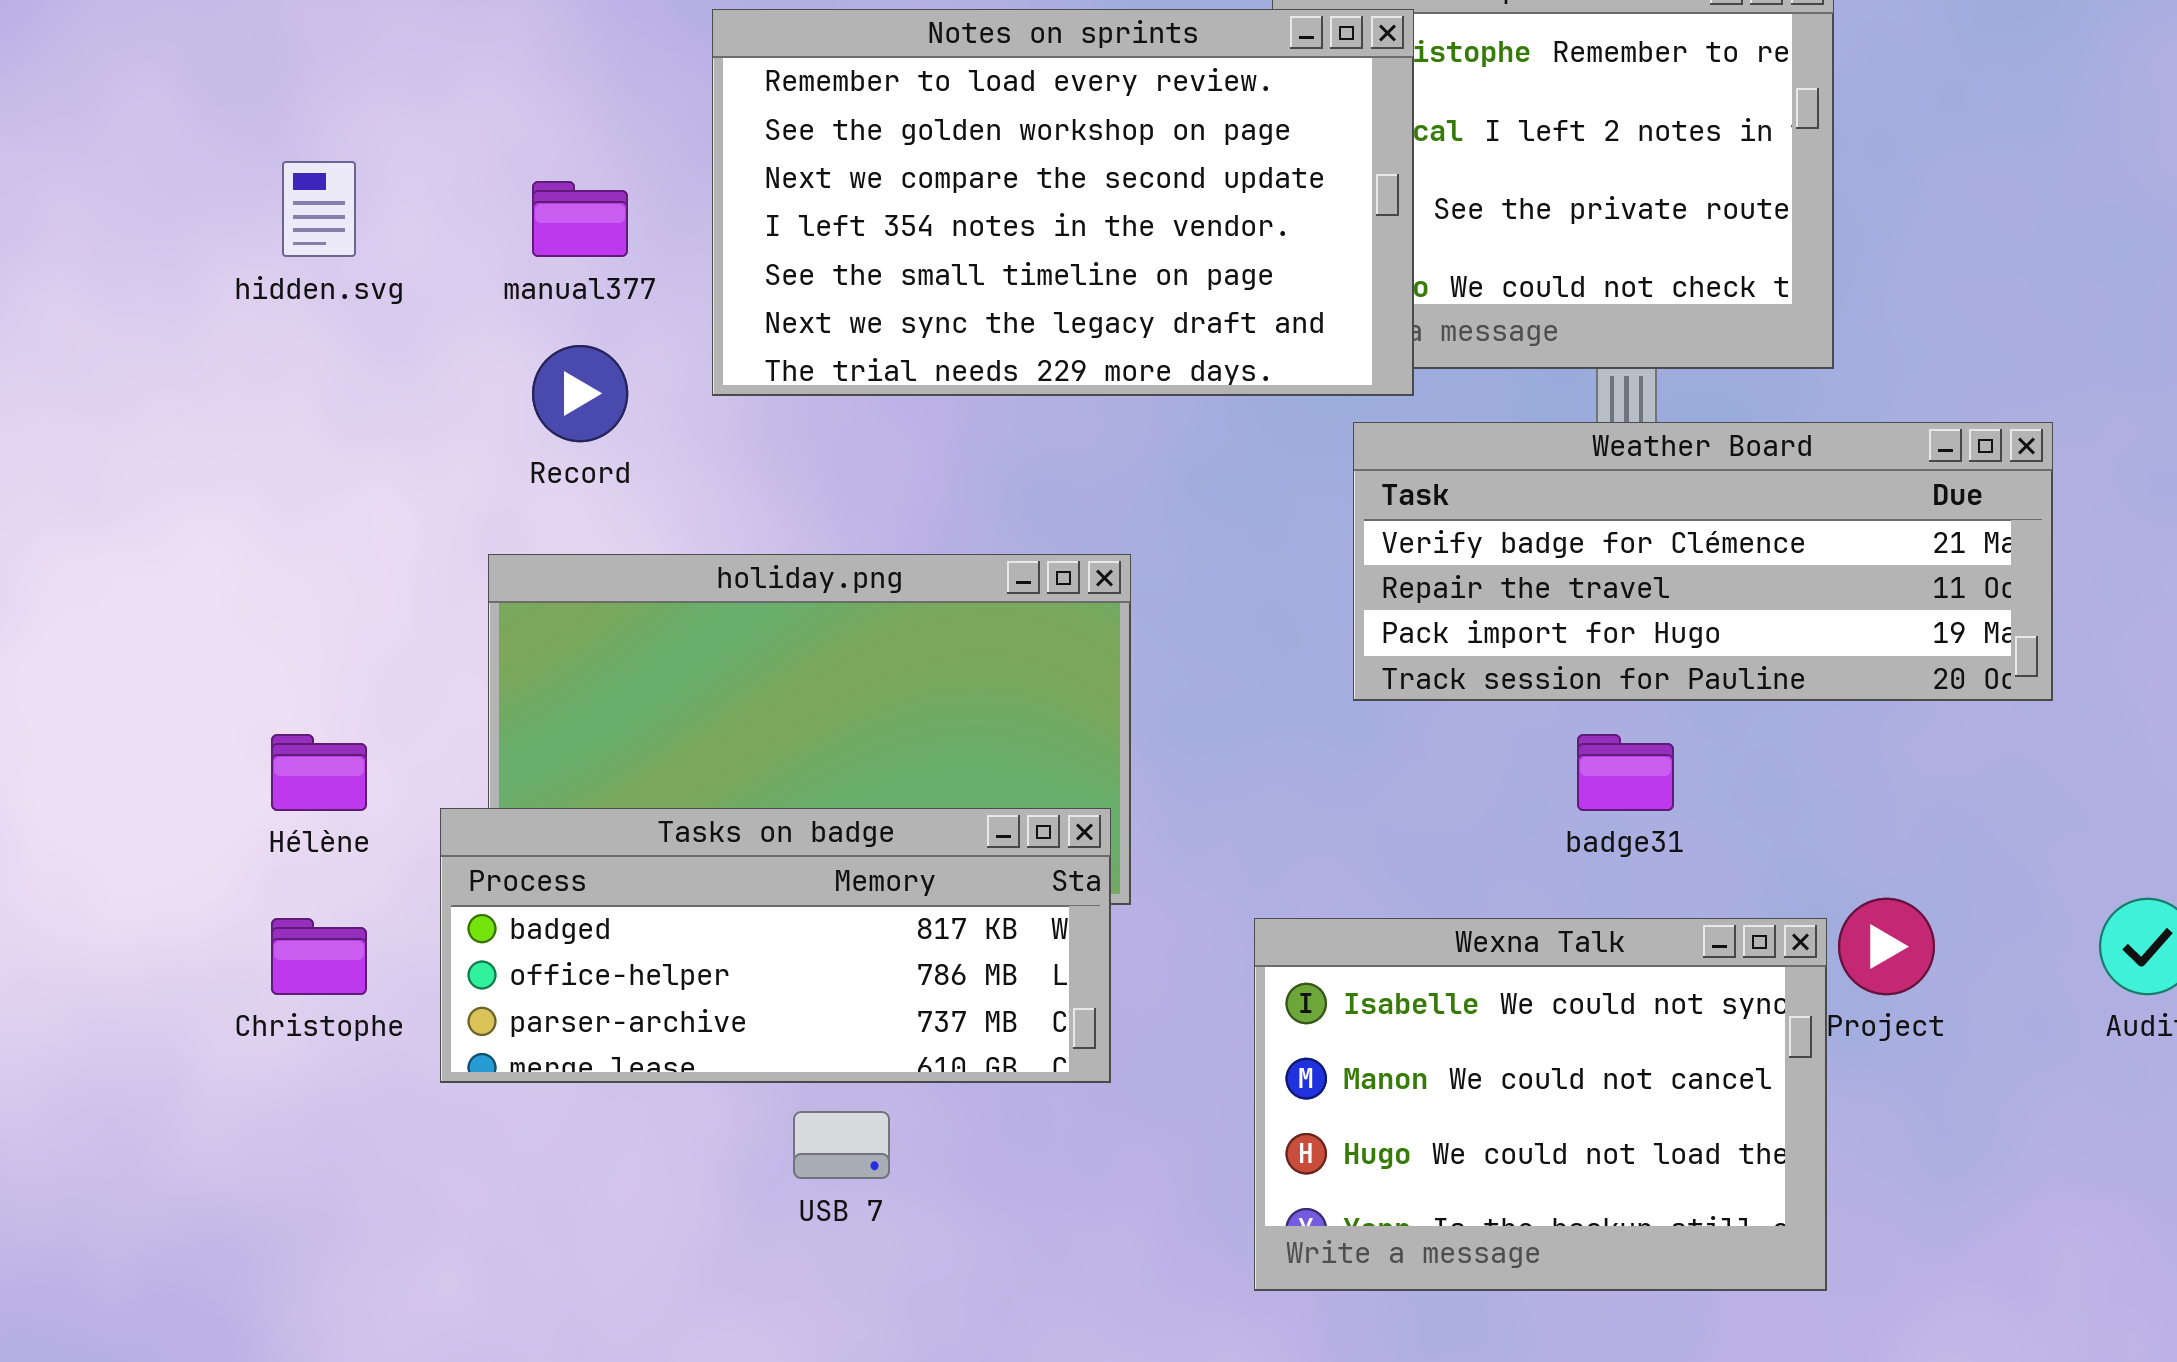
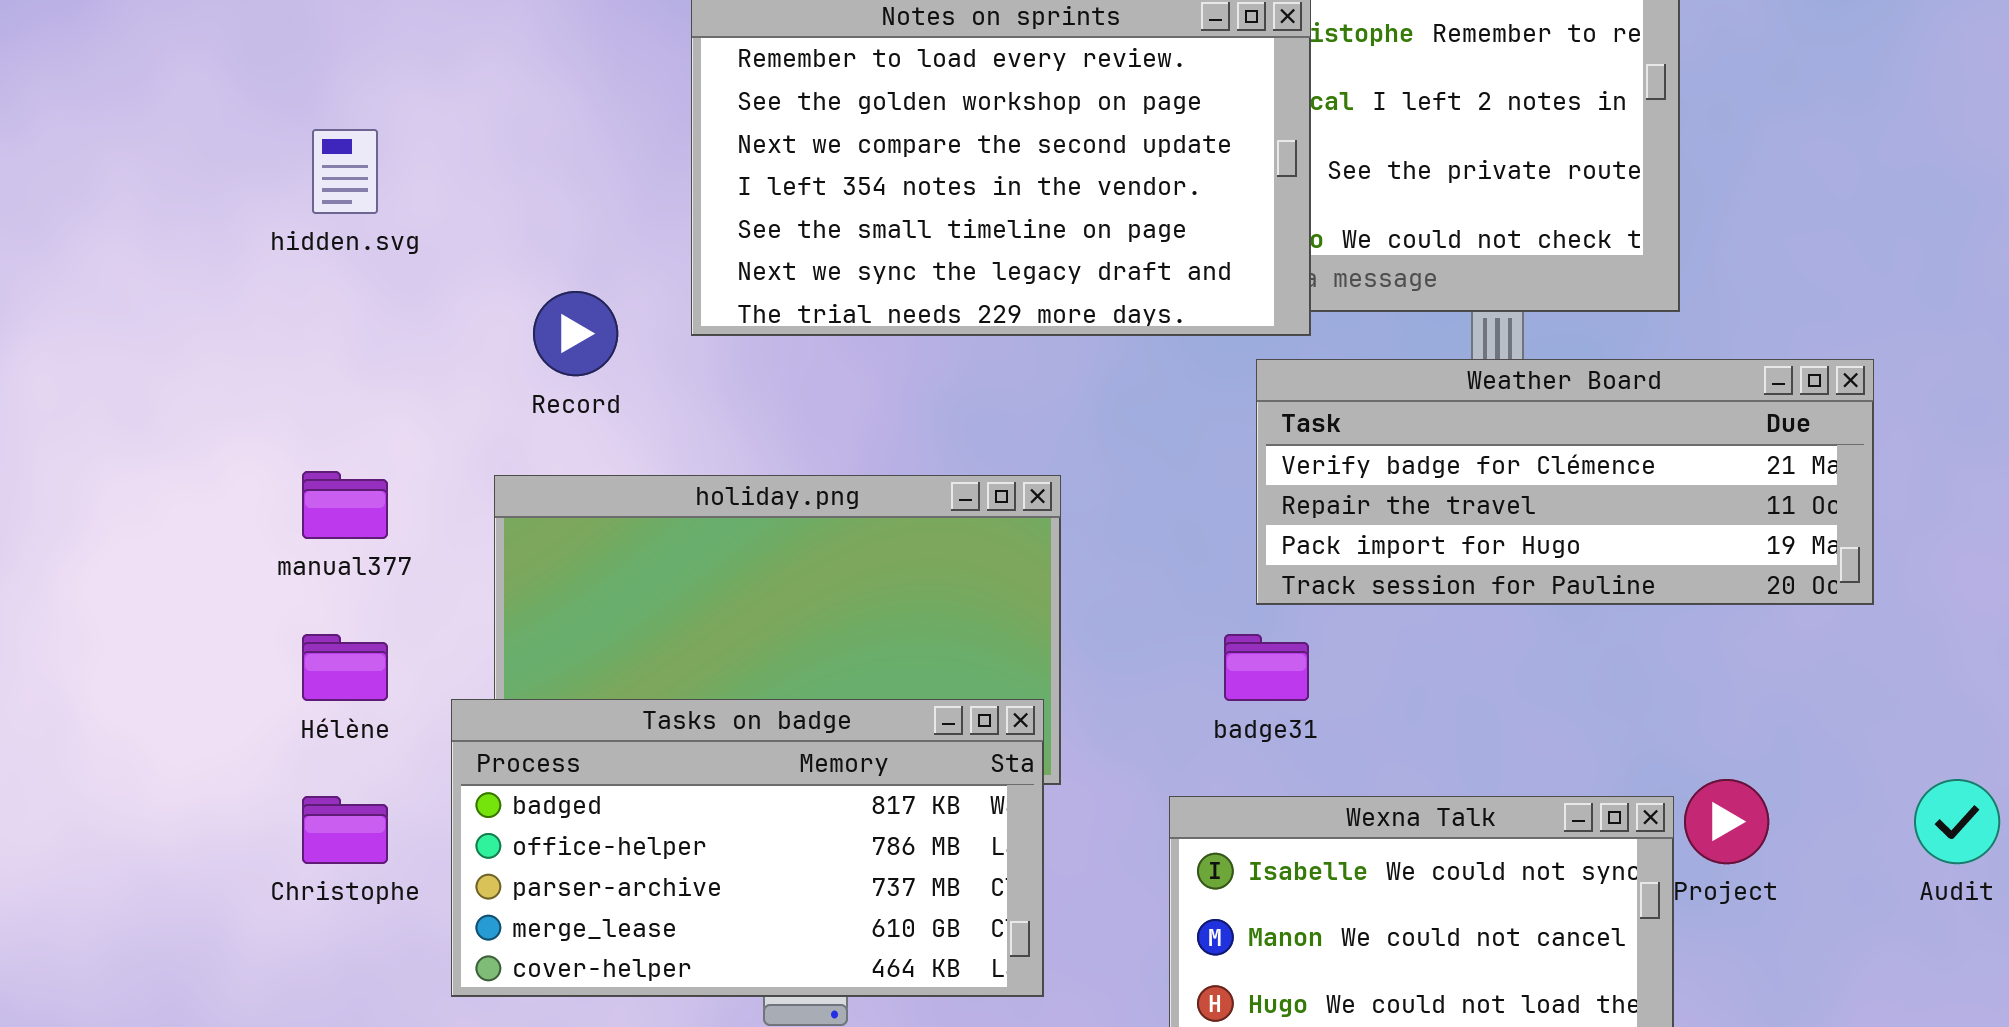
manual377: [532,181,628,257] -> [302,471,388,539], moved
badge31: [1577,734,1674,811] -> [1224,634,1309,701], moved
Tasks on badge: [440,808,1111,1083] -> [451,699,1044,997], resized

